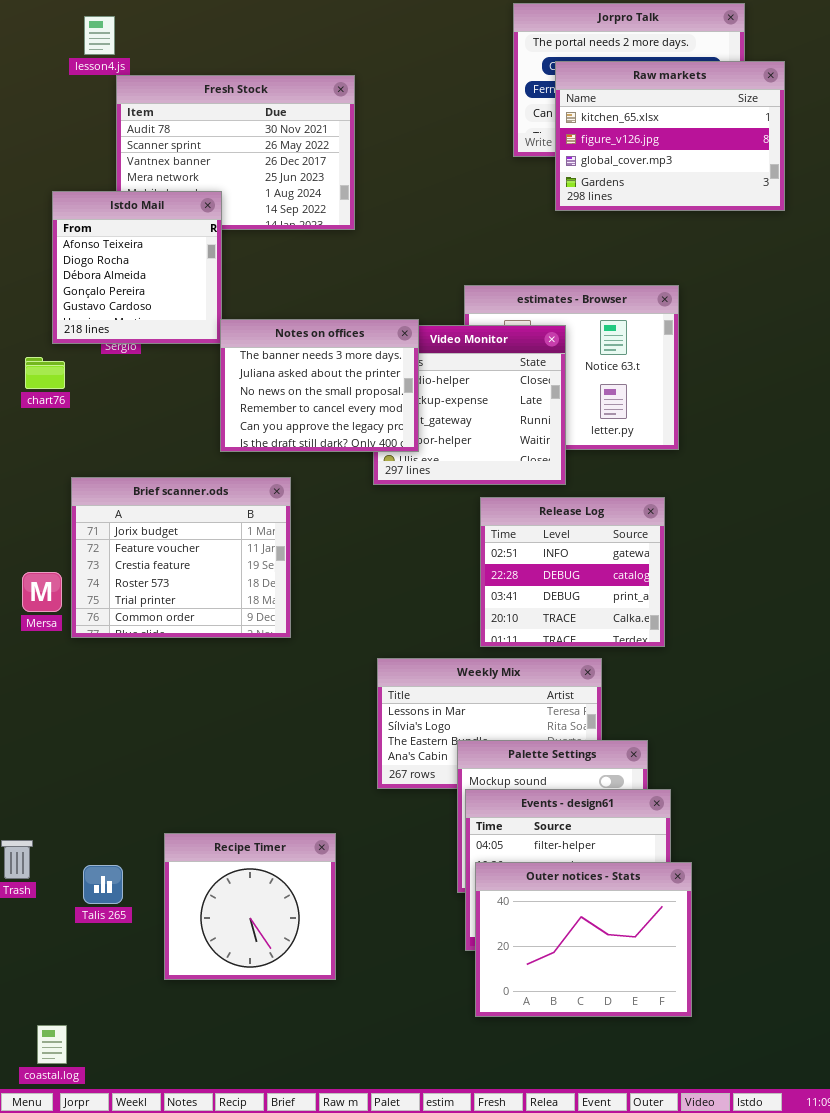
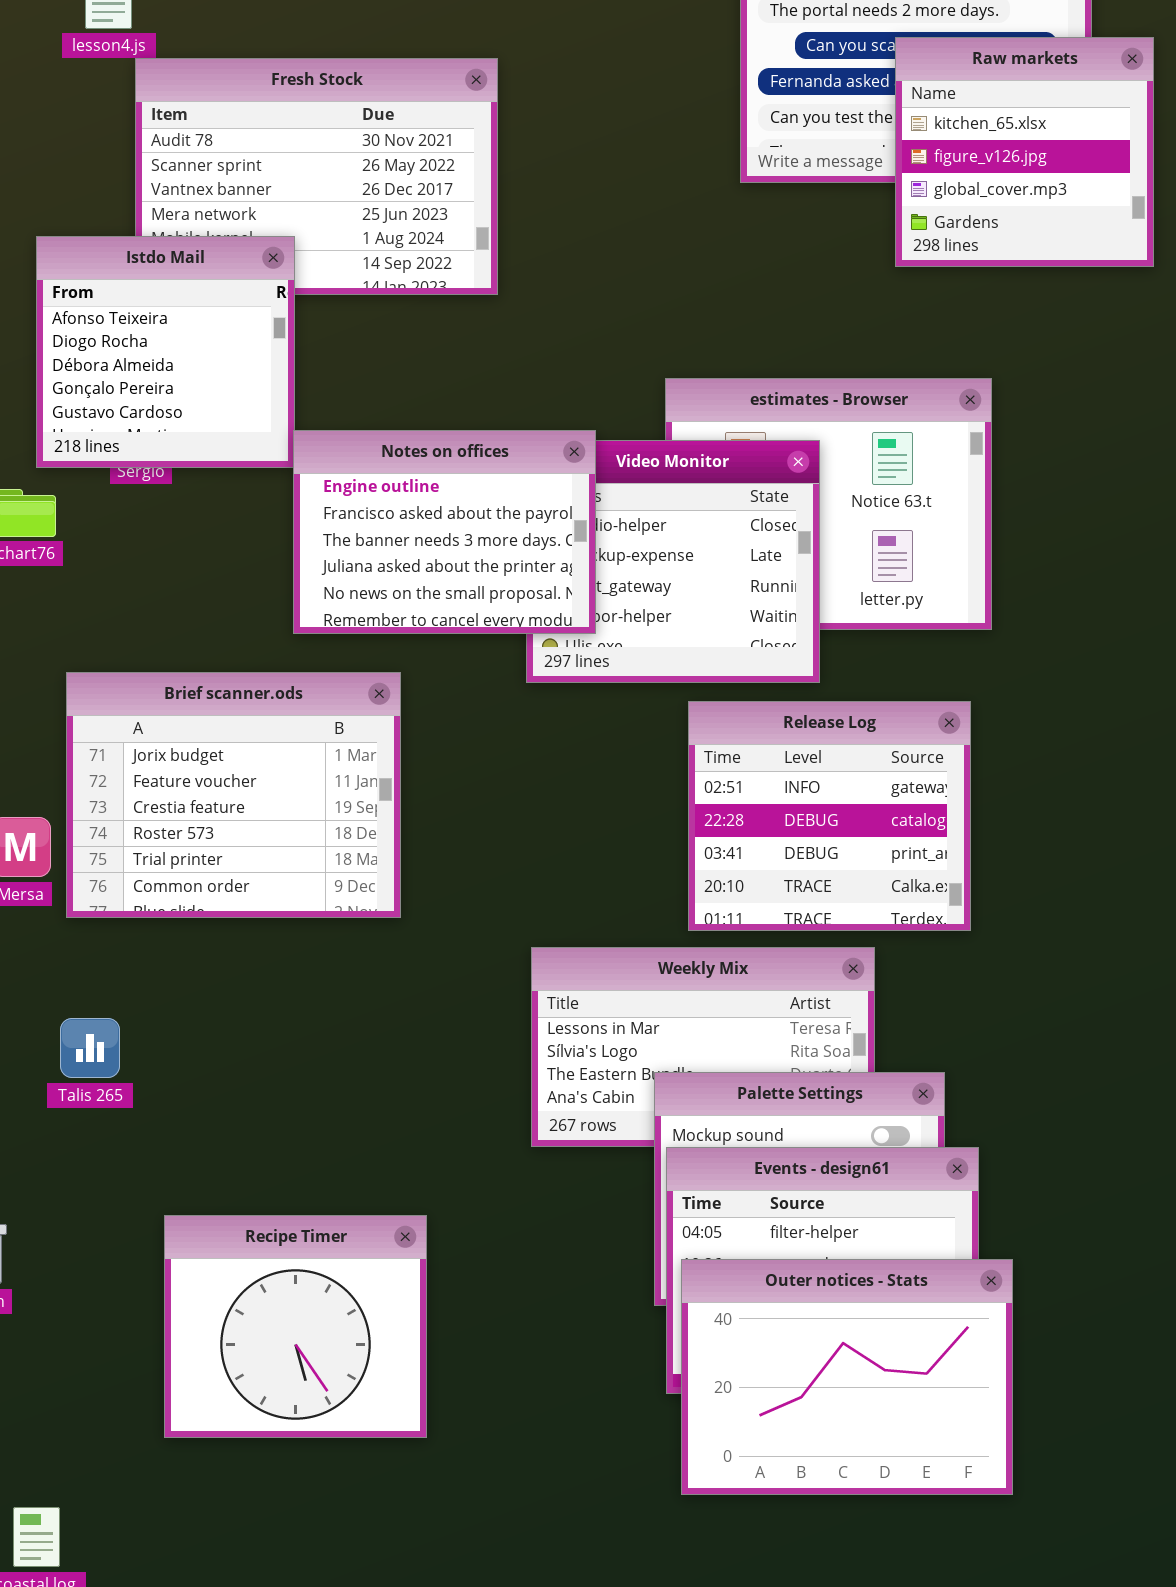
Raw markets: [555,61,785,211] -> [895,37,1154,267], resized
Notes on offices: [220,319,419,452] -> [293,430,596,634], scrolled up 2 rows
Recipe Timer: [164,833,336,980] -> [164,1215,427,1438], moved
Talis 265: [83,865,123,904] -> [60,1018,120,1078], moved

